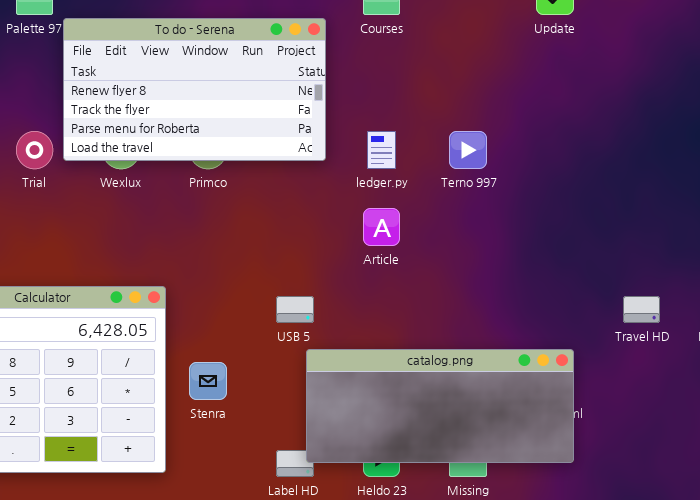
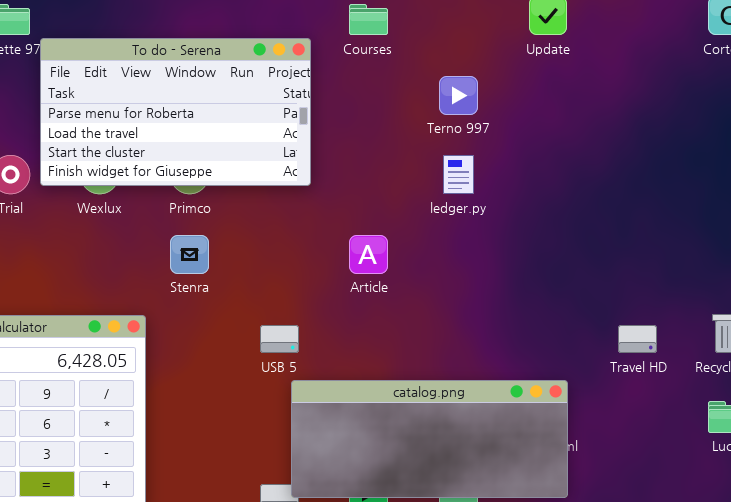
To do - Serena: [63,18,326,161] -> [40,38,311,186], scrolled down 2 rows
ledger.py: [367,131,396,169] -> [443,155,474,194], moved
Terno 997: [449,131,487,169] -> [439,76,478,115], moved
Stenra: [189,362,227,400] -> [170,235,209,274], moved

